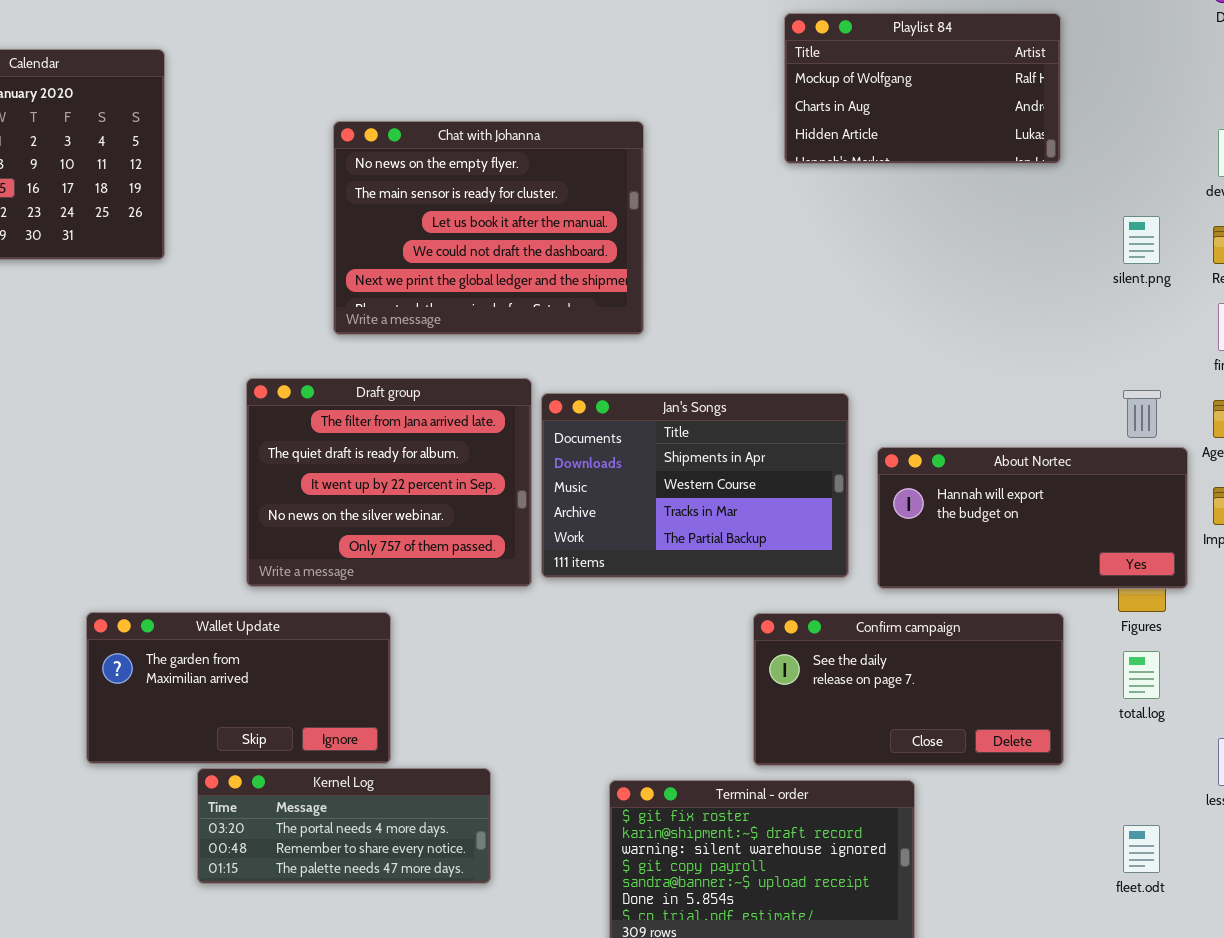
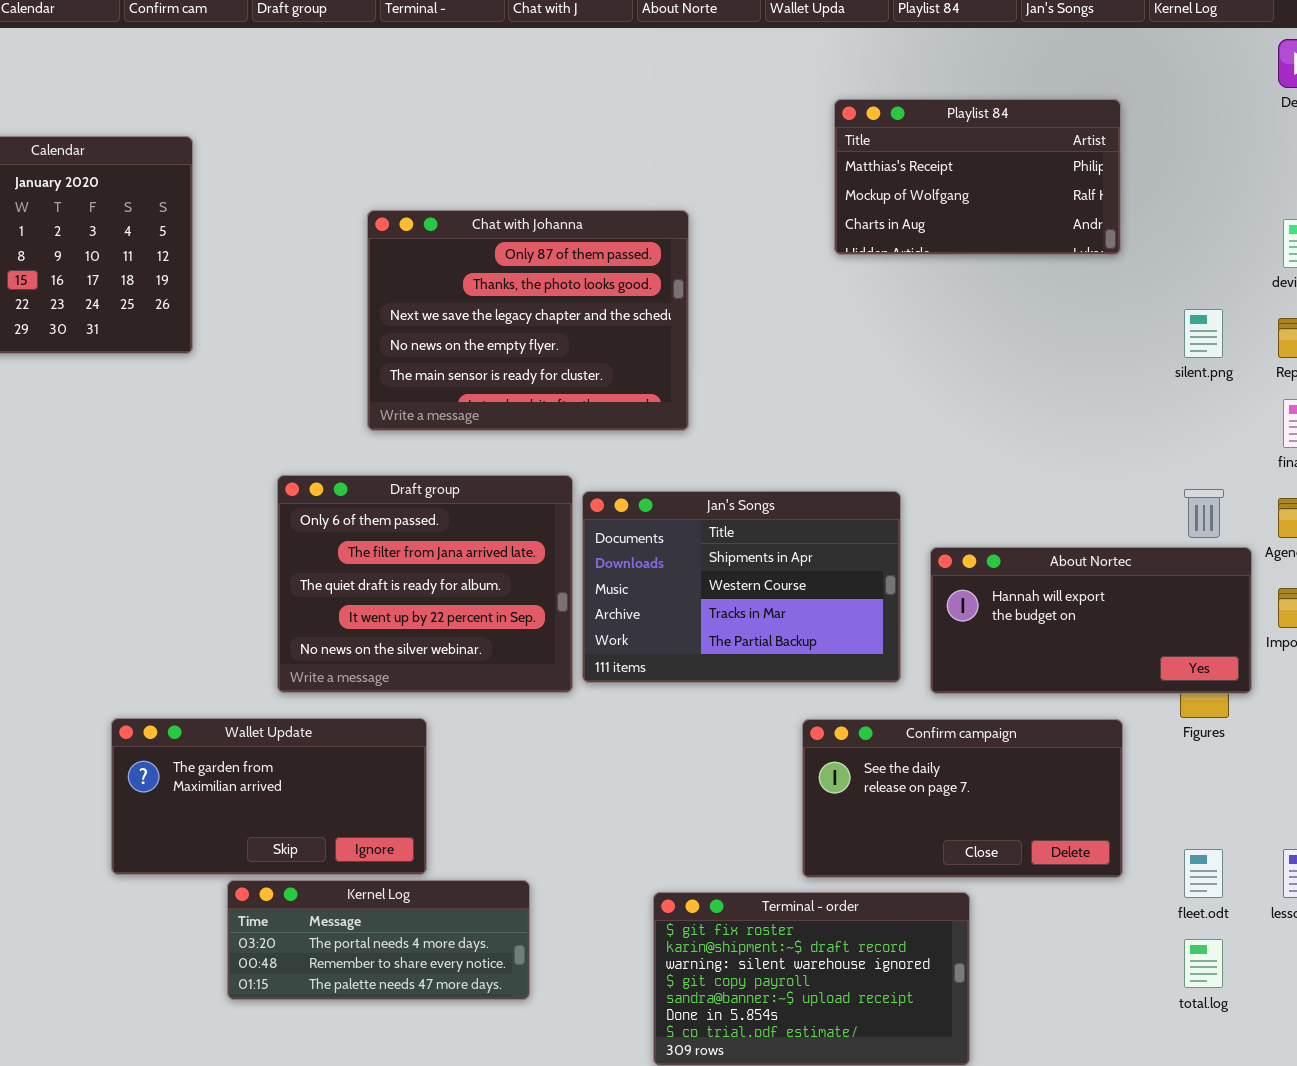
Playlist 84: [784,13,1061,164] -> [834,99,1121,255], scrolled up 1 row
Chat with Johanna: [333,121,644,335] -> [367,210,689,431], scrolled up 3 rows
Draft group: [246,378,532,587] -> [277,475,573,693], scrolled up 1 row
total.log: [1123,651,1160,699] -> [1184,939,1223,988], moved
fleet.odt: [1123,825,1160,873] -> [1184,849,1223,898], moved

